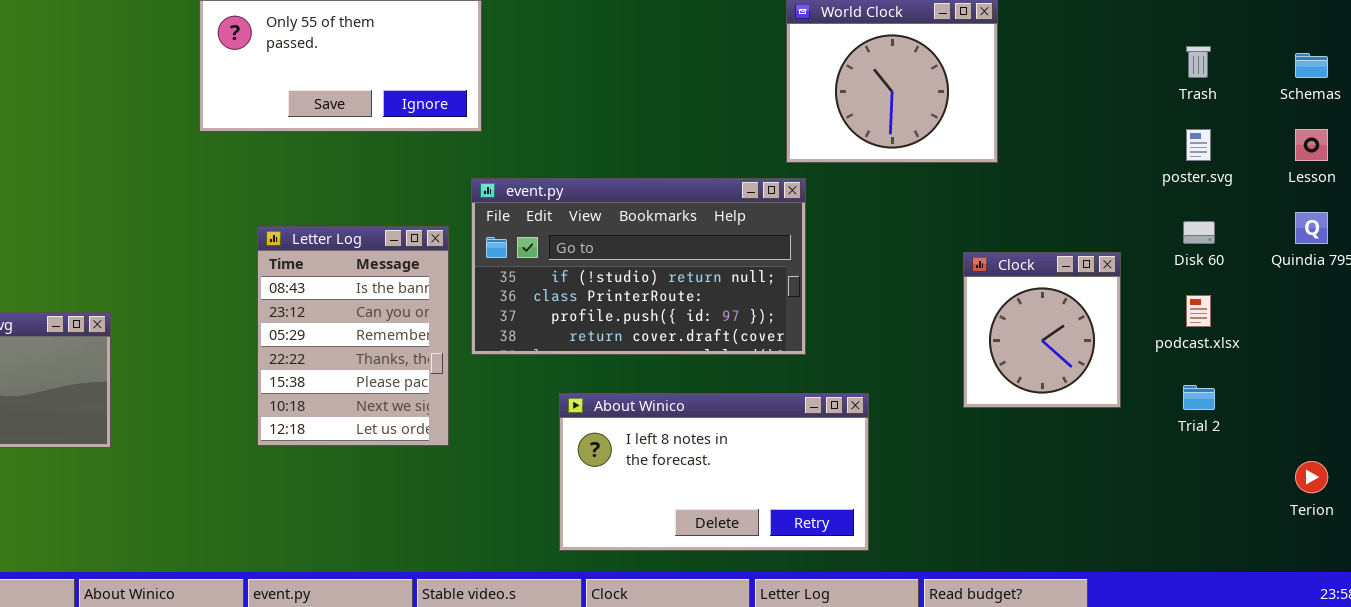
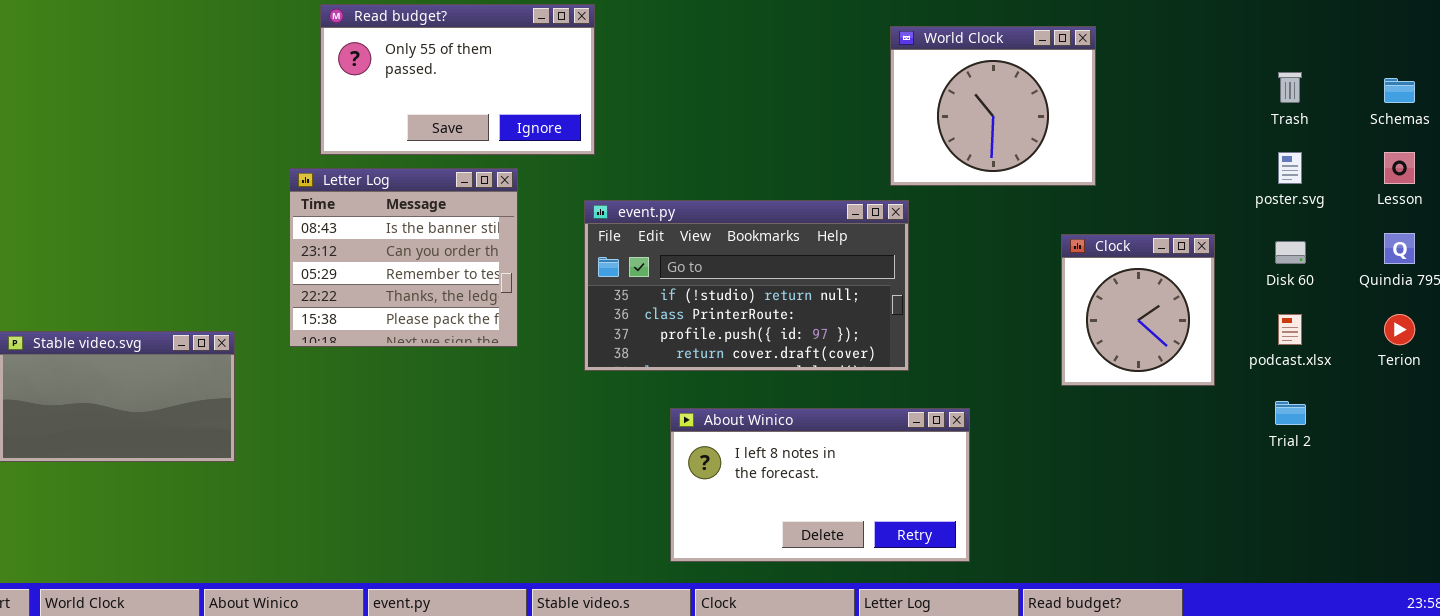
Letter Log: [257,226,449,446] -> [289,168,518,347], moved, resized
Clock: [963,252,1121,408] -> [1061,234,1215,386], moved
Terion: [1295,461,1328,493] -> [1384,314,1415,345], moved

